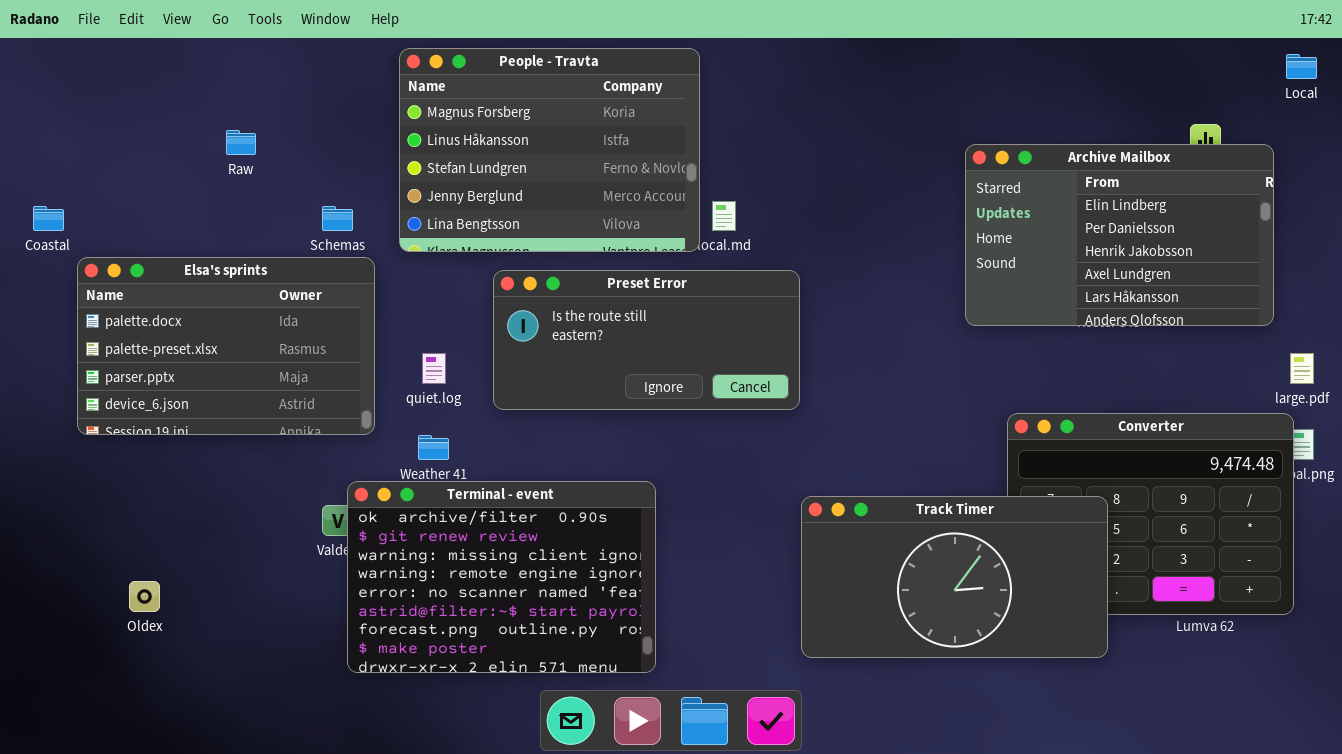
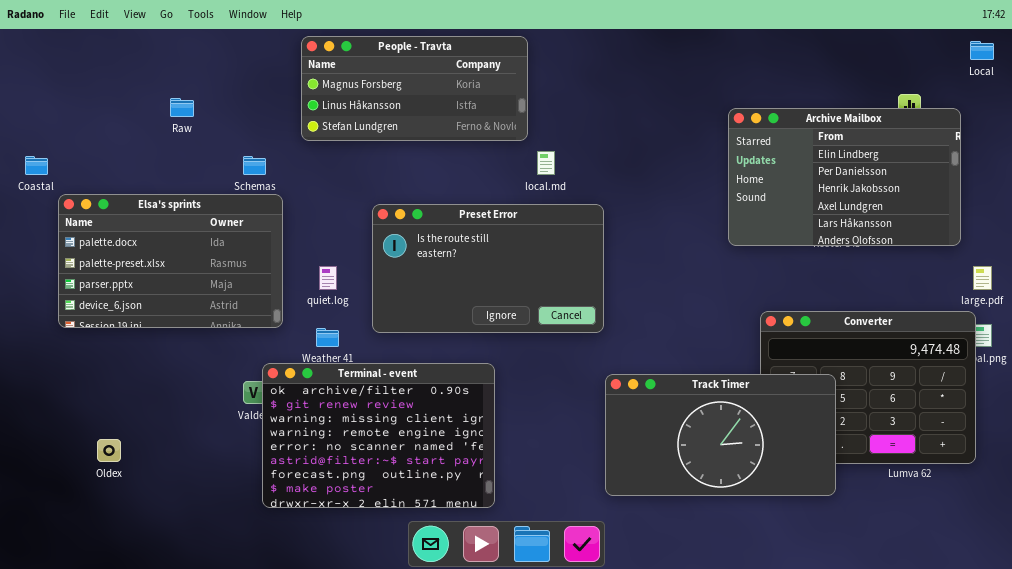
People - Travta: [399,48,700,252] -> [301,36,528,141], resized
Preset Error: [493,270,800,410] -> [372,204,604,333], resized

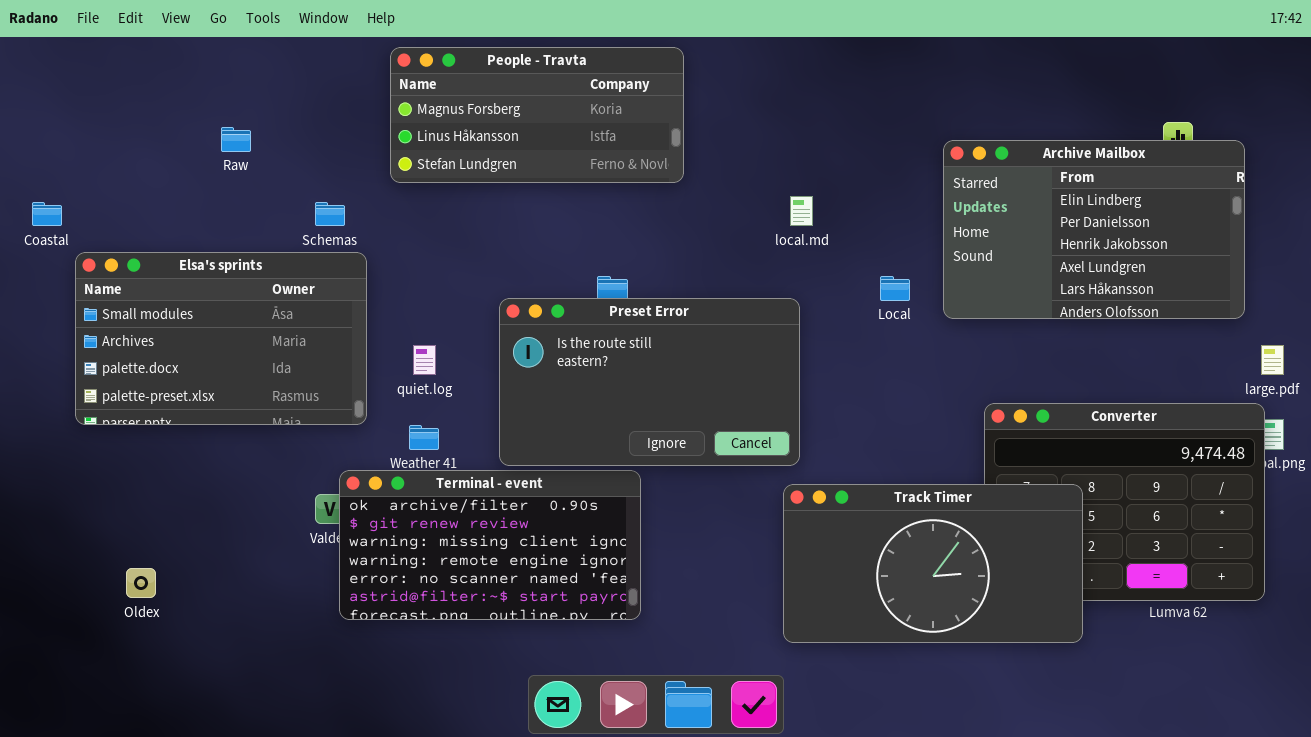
Local: [970,41,994,60] -> [880,276,910,301], moved
local.md: [537,151,555,175] -> [790,196,813,226], moved
Elsa's sprints: [58,194,283,328] -> [75,252,367,425], scrolled up 2 rows
Preset Error: [372,204,604,333] -> [499,298,800,466], moved
Terminal - event: [262,363,495,508] -> [339,470,641,620], resized

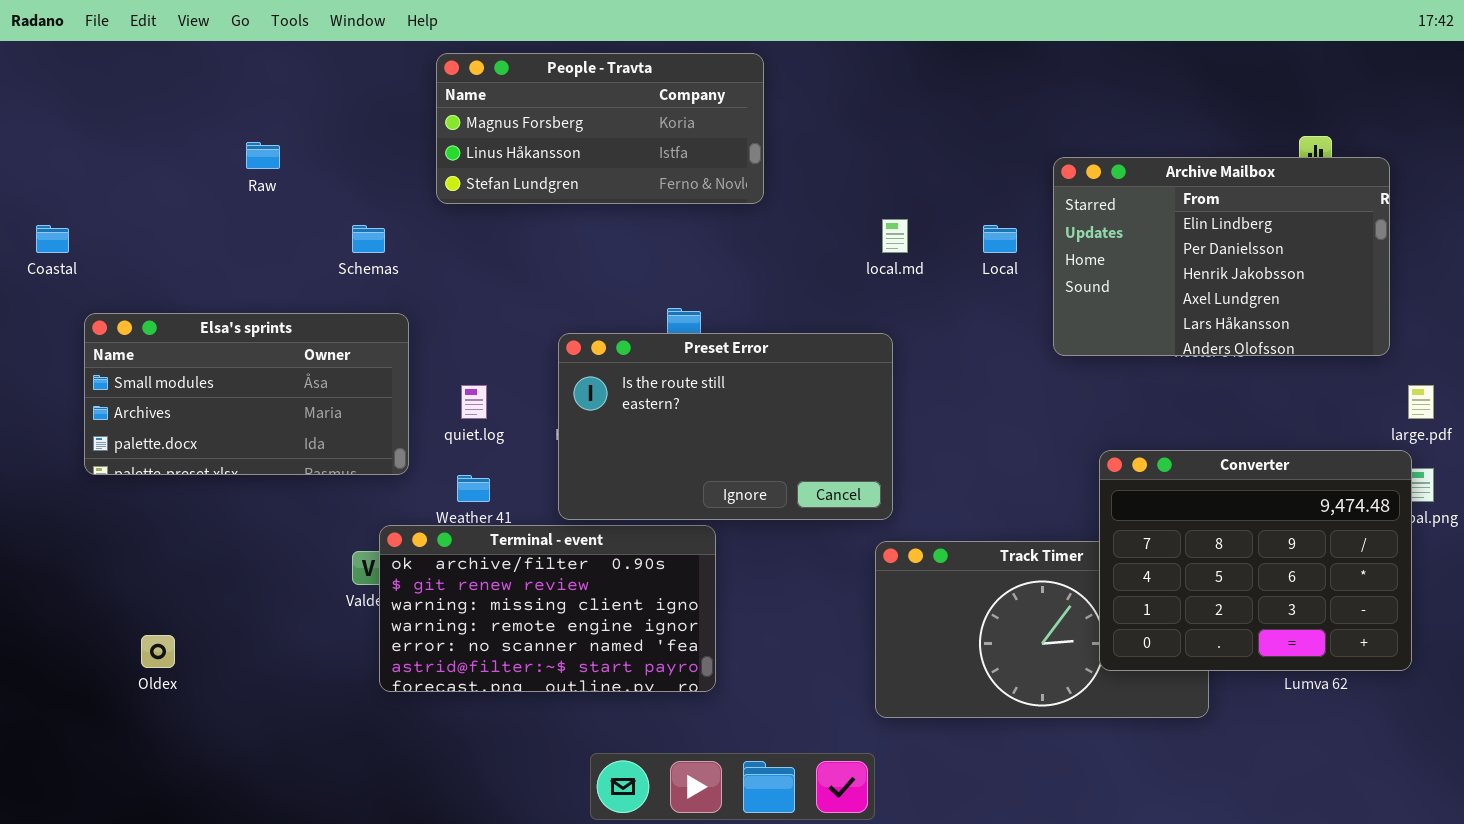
Elsa's sprints: [75,252,367,425] -> [84,313,409,475], resized
Local: [880,276,910,301] -> [983,225,1017,253], moved
Converter: [984,403,1265,601] -> [1099,450,1412,671], raised

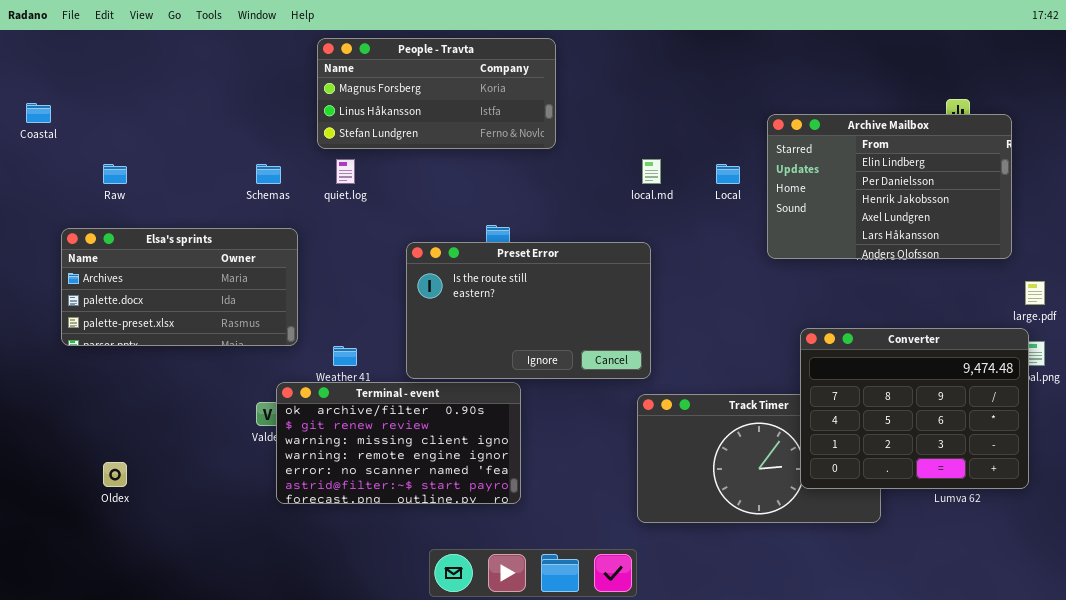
Raw: [246,142,280,169] -> [103,164,127,184], moved
Coastal: [36,225,69,253] -> [26,103,51,123], moved
Elsa's sprints: [84,313,409,475] -> [61,228,298,346], scrolled down 1 row
quiet.log: [461,385,487,419] -> [336,159,355,184], moved

